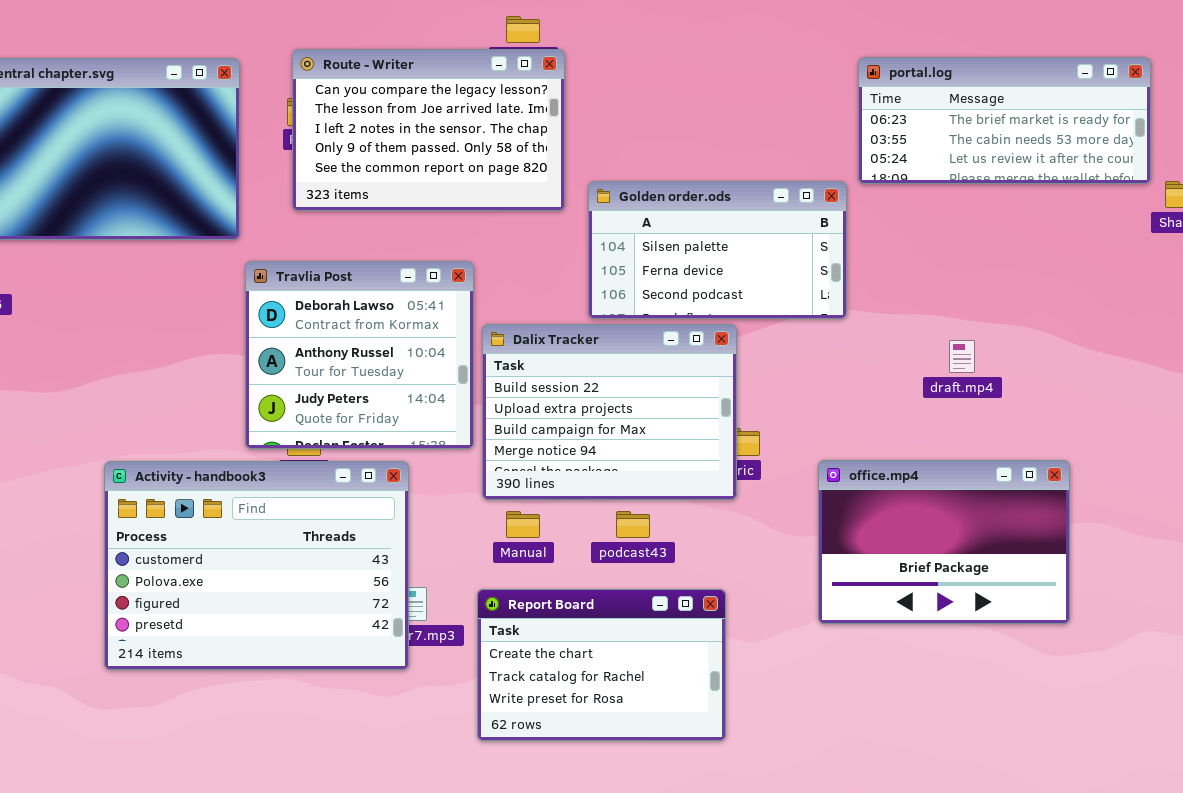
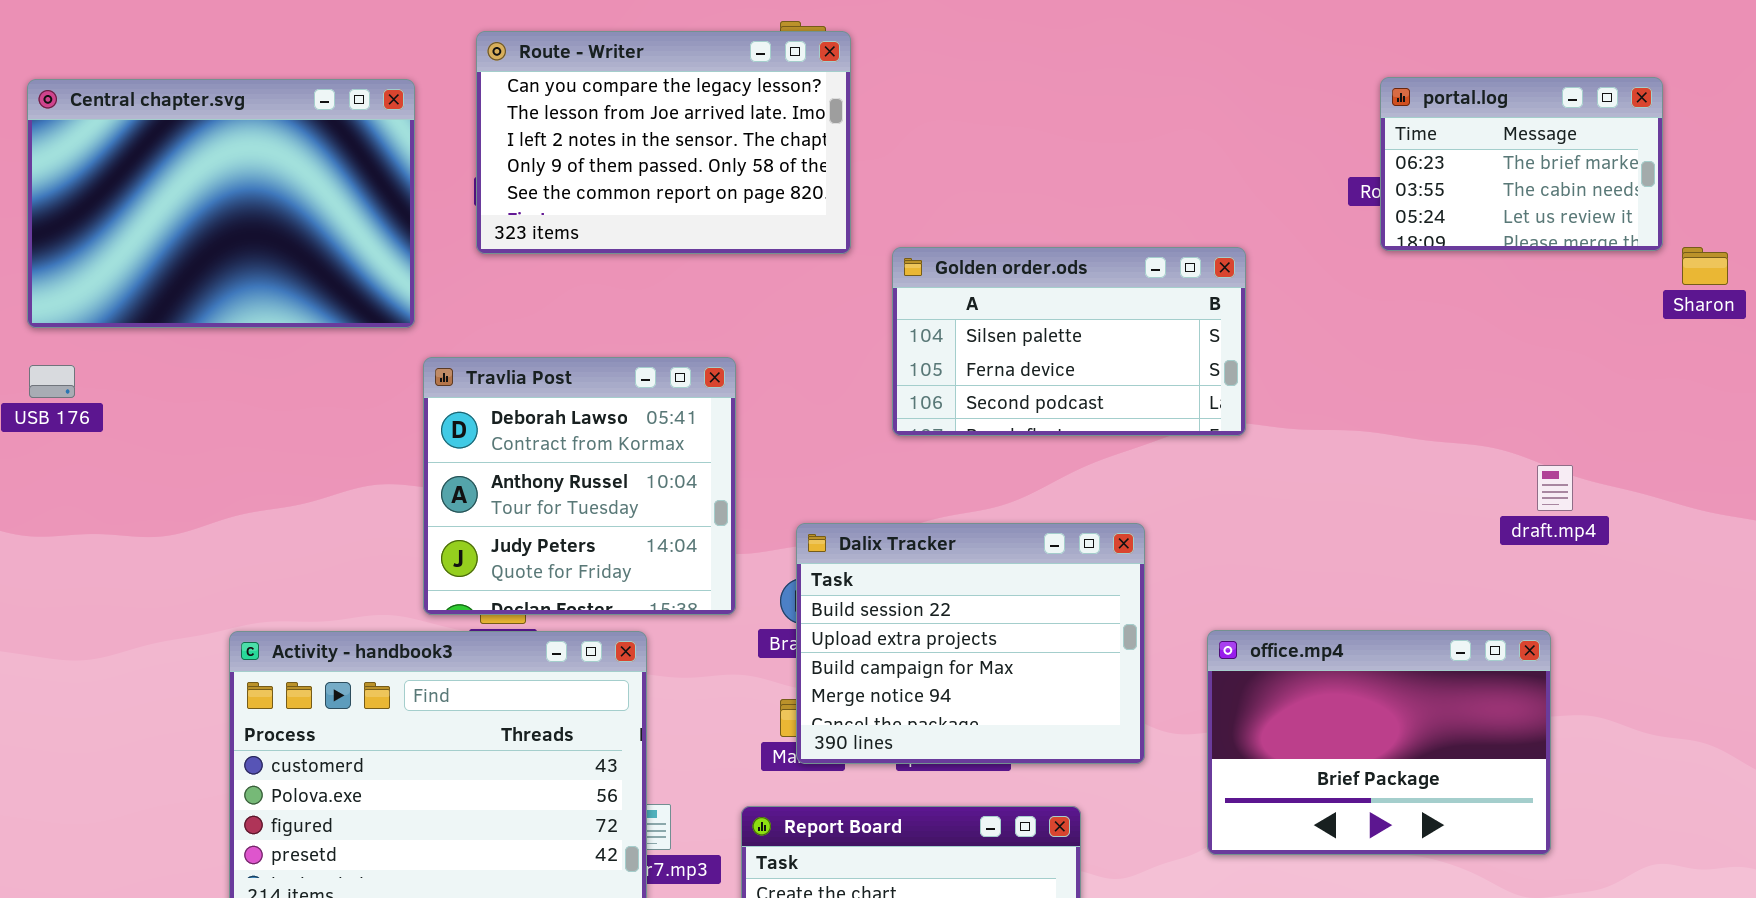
Route - Writer: [292,49,565,211] -> [476,31,851,254], moved
portal.log: [858,57,1151,184] -> [1380,77,1663,251], resized
Dalix Tracker: [482,324,737,500] -> [796,523,1145,764], moved
draft.mp4: [949,340,975,373] -> [1537,465,1573,511], moved

